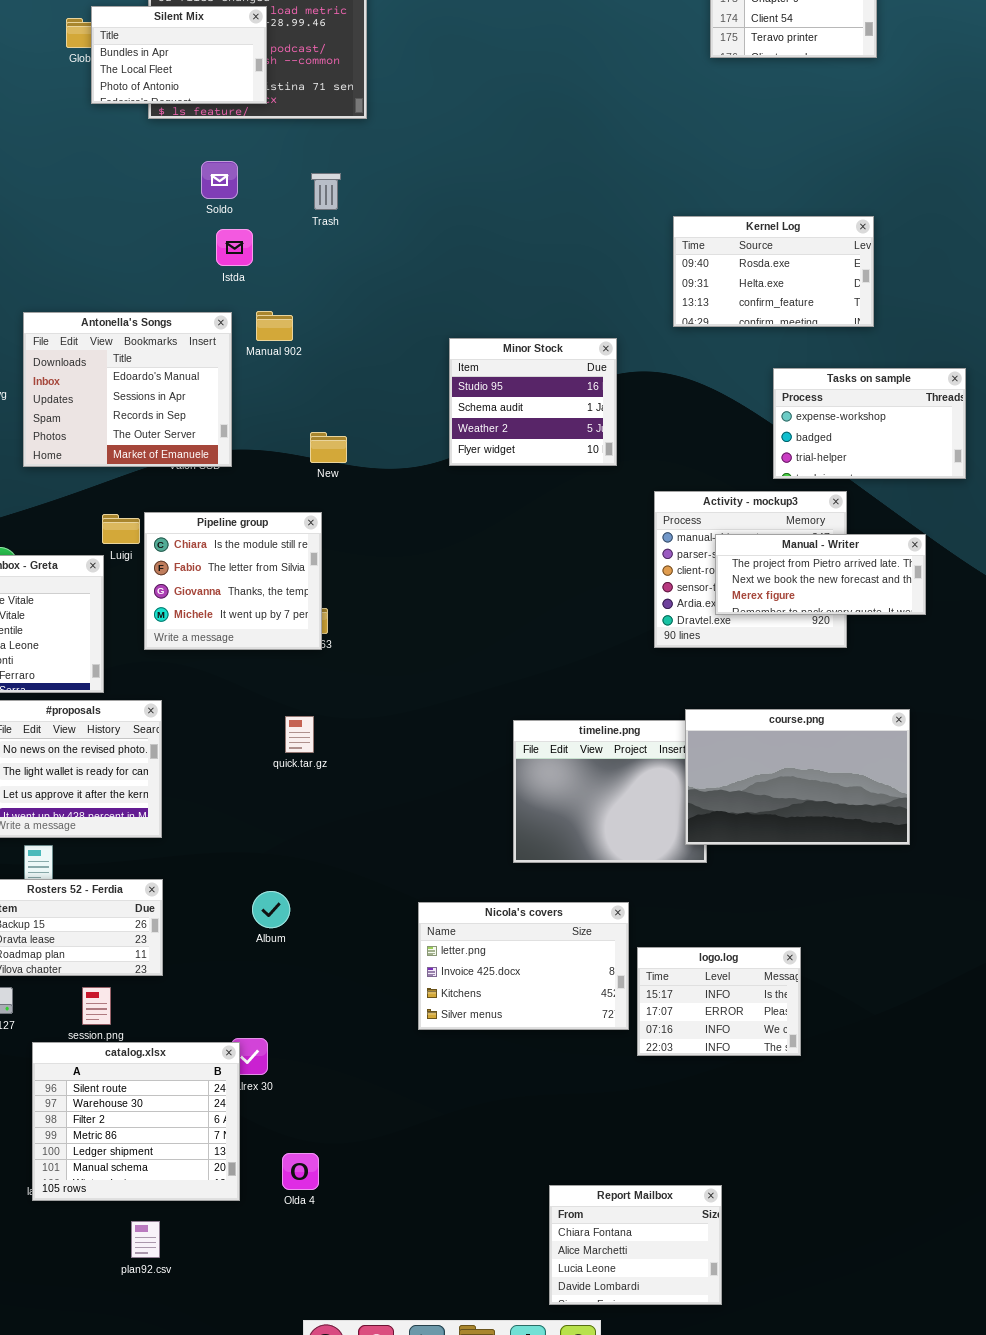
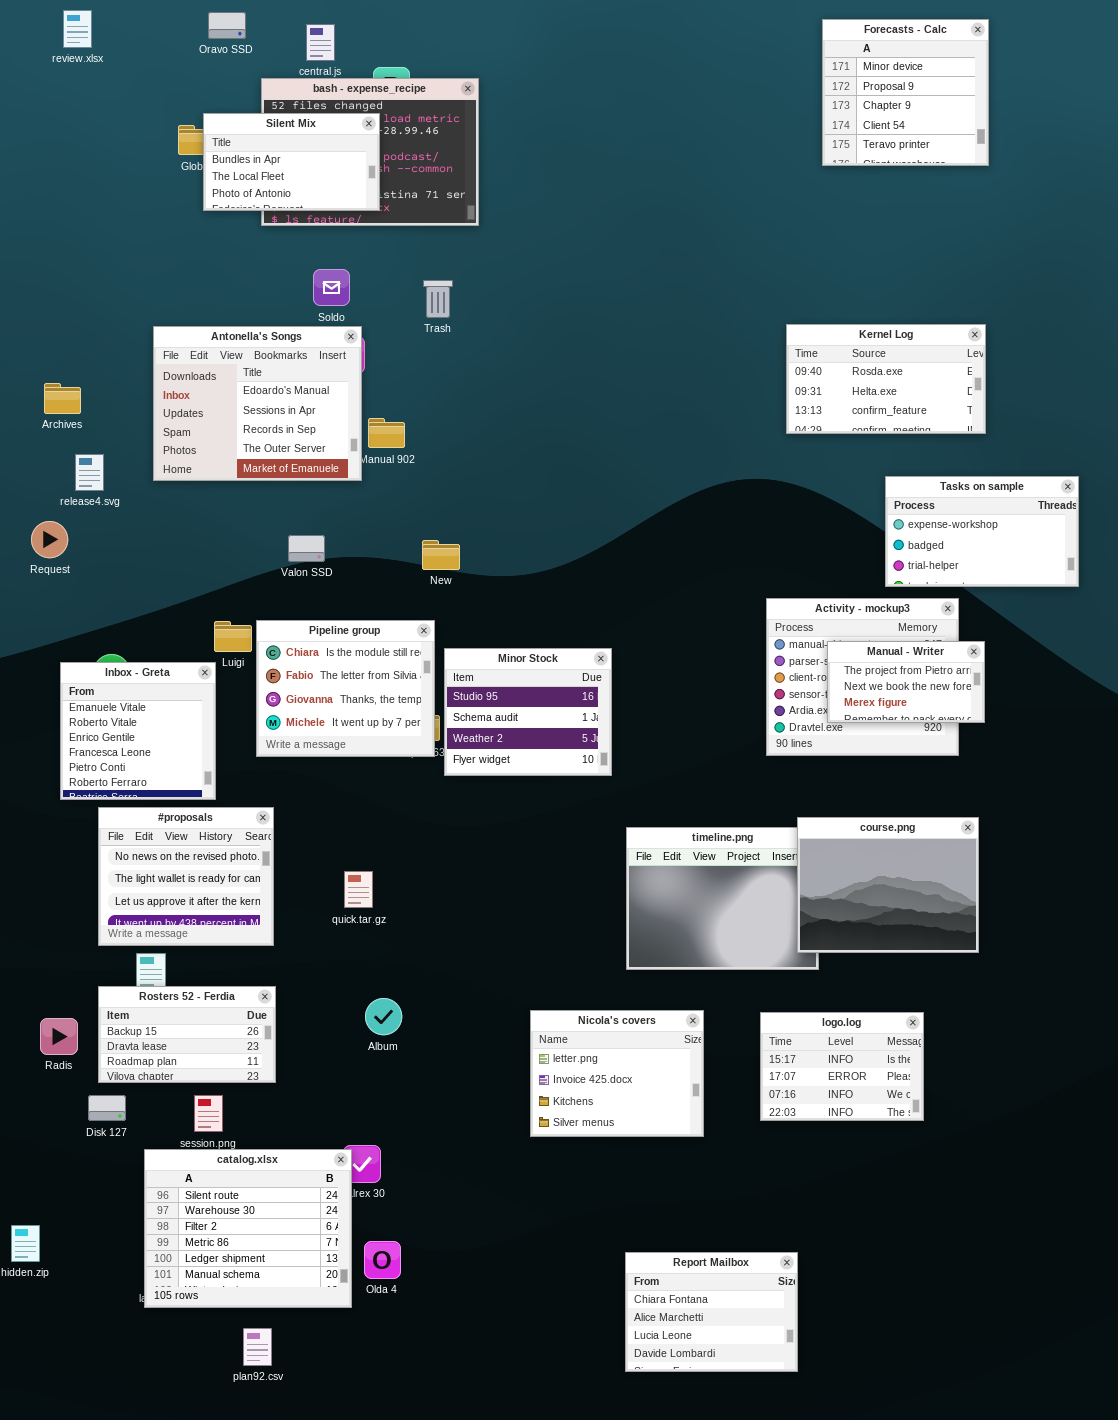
Antonella's Songs: [23,312,232,467] -> [153,326,362,481], moved
Minor Stock: [449,338,617,466] -> [444,648,612,776], moved
Manual - Writer: [715,534,926,615] -> [827,641,985,723], resized
course.png: [685,709,910,845] -> [797,817,979,953], resized
quick.tar.gz: [285,716,314,753] -> [344,871,373,908], moved
Nicola's covers: [418,902,629,1030] -> [530,1010,704,1137], resized
logo.log: [637,947,801,1056] -> [760,1012,924,1121], moved
Olda 4: [282,1153,319,1190] -> [364,1241,401,1279], moved
Report Mailbox: [549,1185,722,1305] -> [625,1252,798,1372], moved

